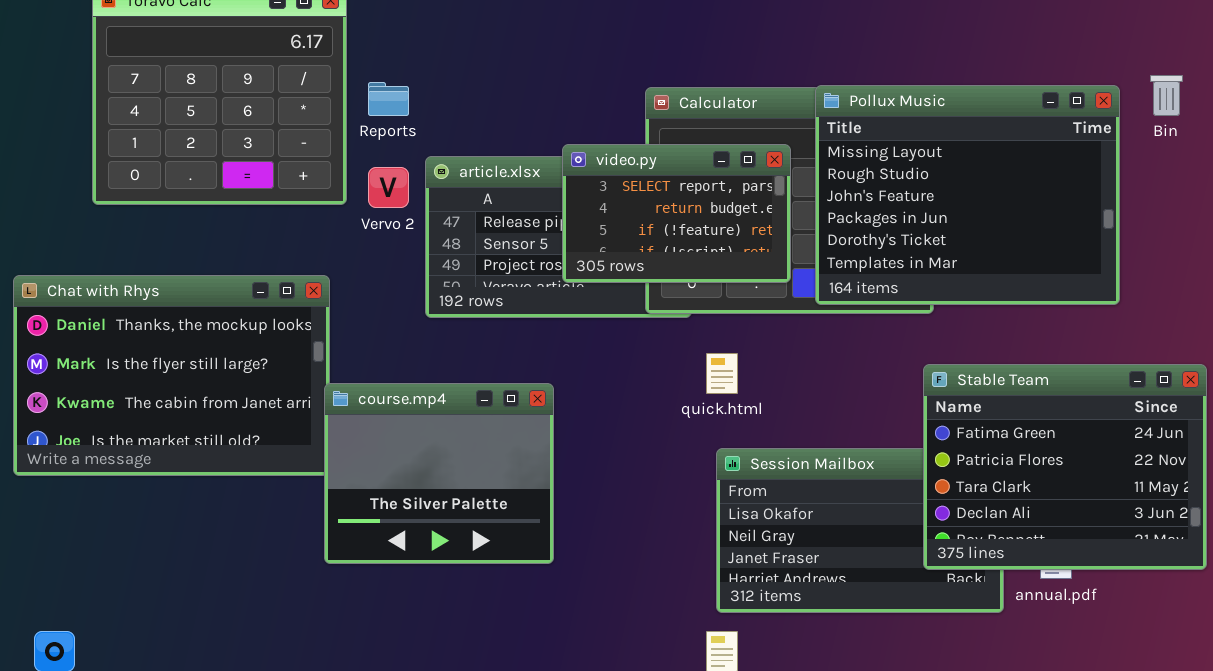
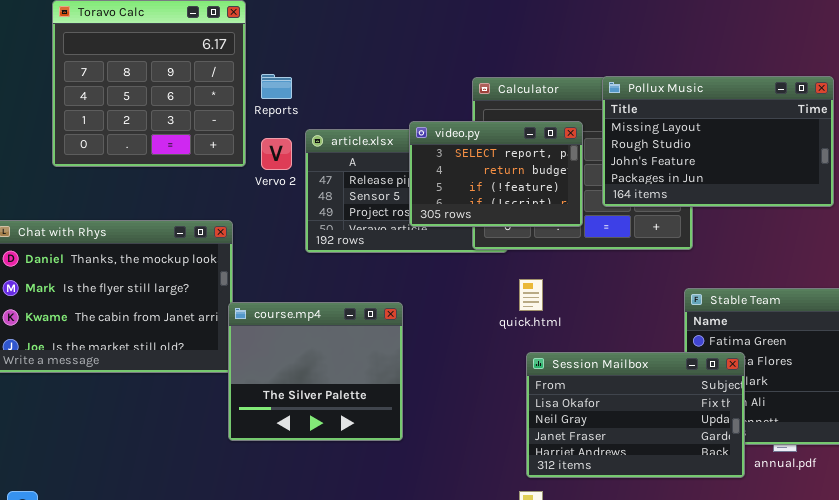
Pollux Music: [815,85,1120,305] -> [602,76,834,207], resized
Session Mailbox: [716,448,1004,613] -> [526,352,745,478], raised

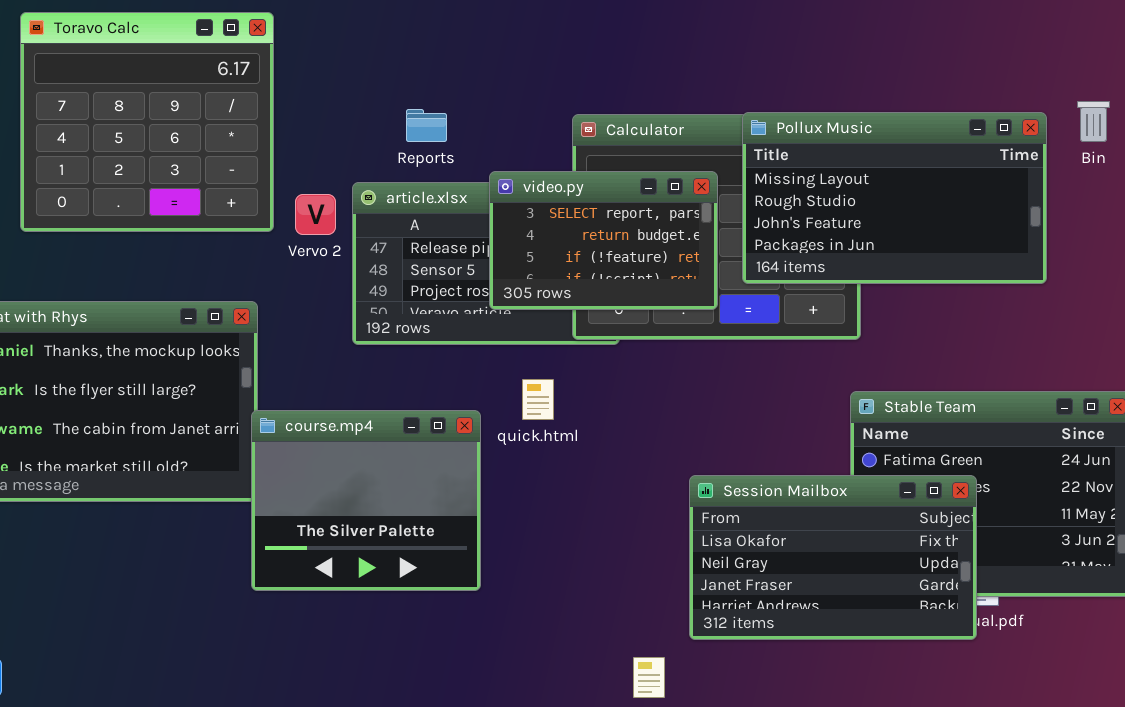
Reports: [261,74,292,99] -> [406,109,447,142], moved
quick.html: [519,279,543,311] -> [522,379,554,420], moved
Session Mailbox: [526,352,745,478] -> [689,475,977,640], moved

